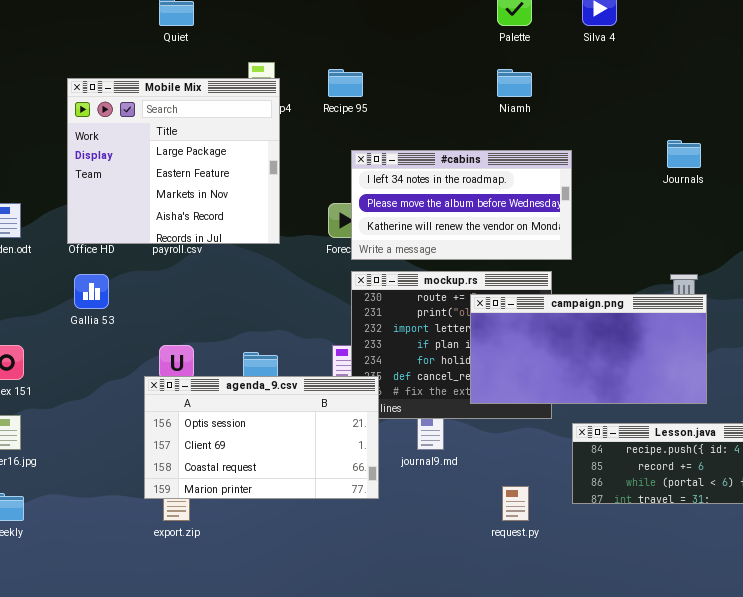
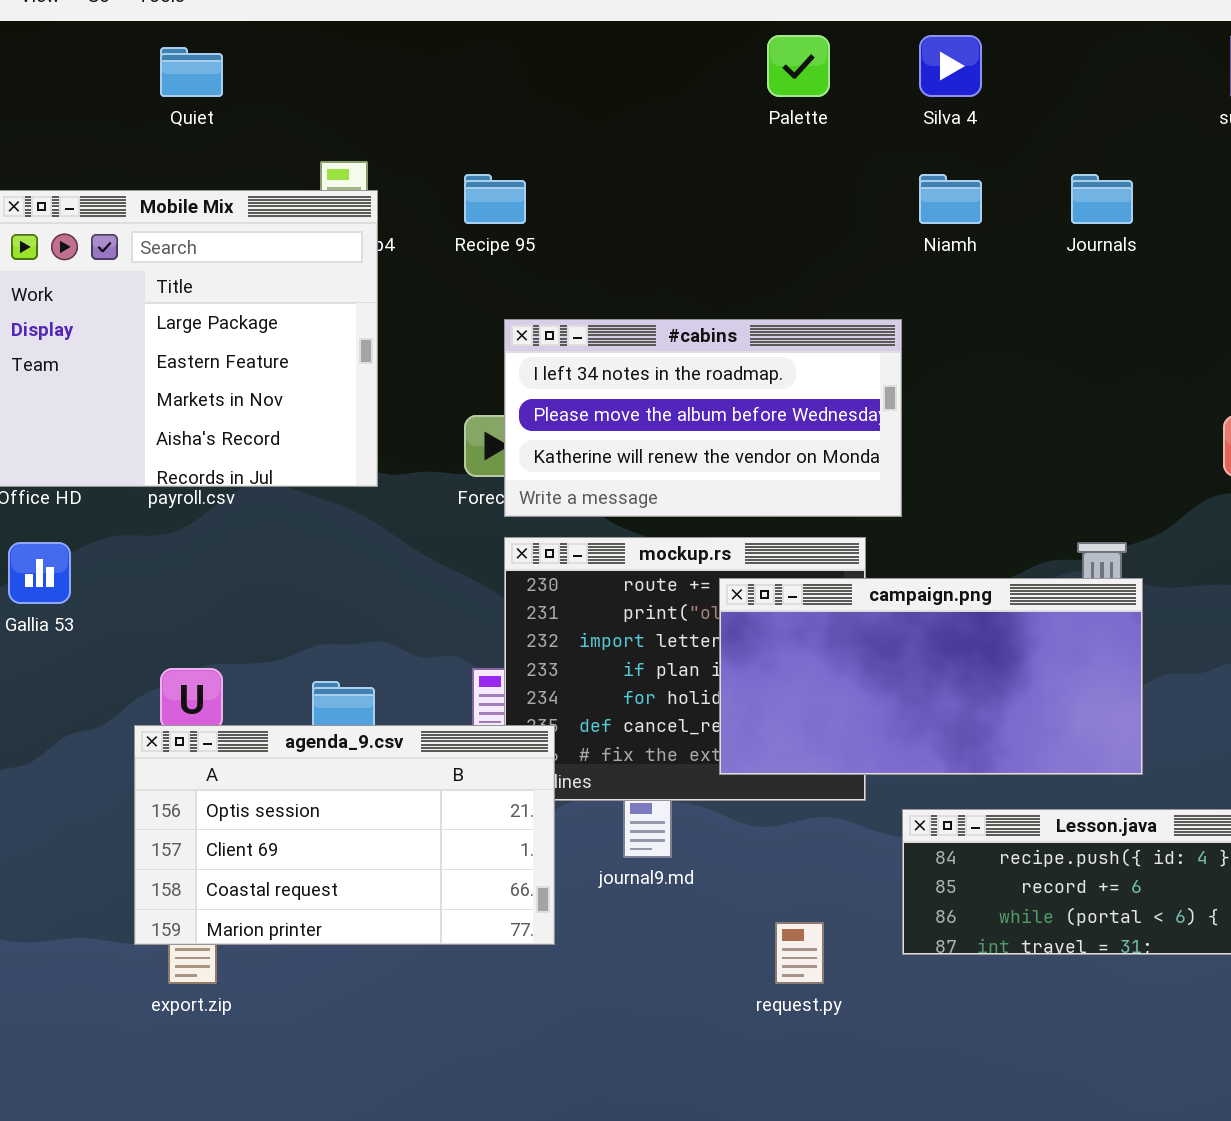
Niamh: [497,69,532,97] -> [919,174,982,224], moved
Journals: [667,140,701,168] -> [1071,174,1133,224], moved

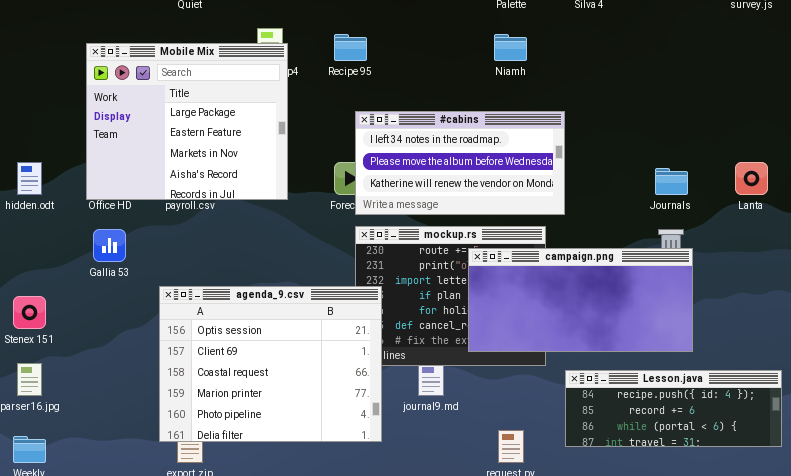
Niamh: [919,174,982,224] -> [494,34,527,61], moved
Journals: [1071,174,1133,224] -> [655,168,688,195], moved
agenda_9.csv: [134,725,555,945] -> [159,286,382,442], resized

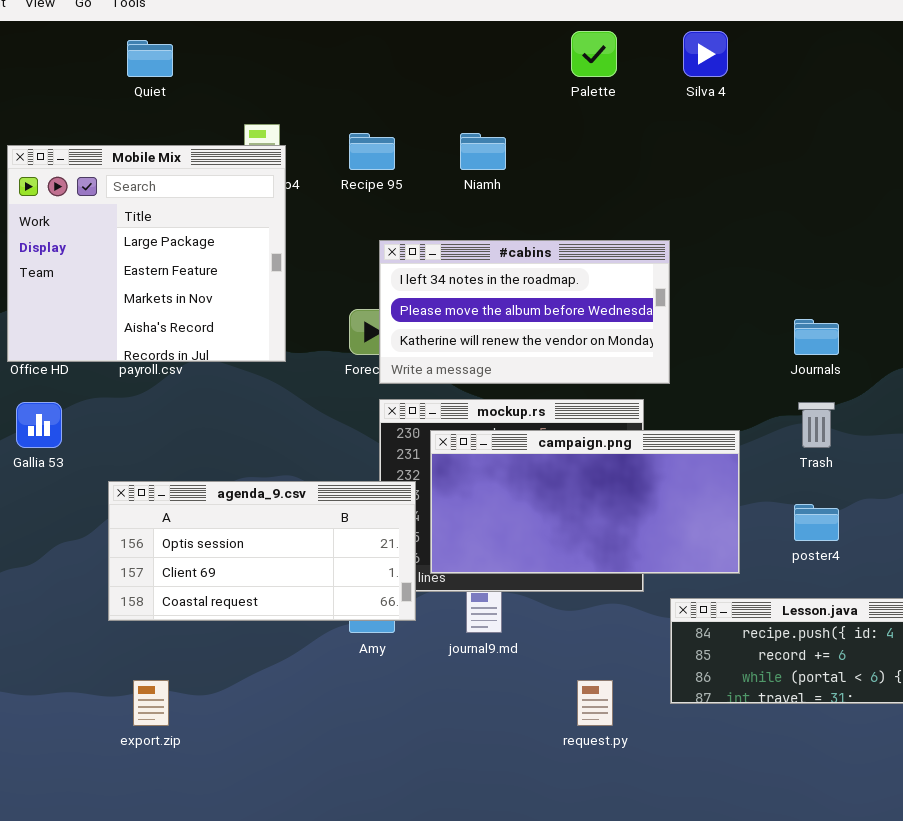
Niamh: [494,34,527,61] -> [460,133,506,170], moved
campaign.png: [468,248,693,352] -> [430,430,740,574], moved
agenda_9.csv: [159,286,382,442] -> [108,481,416,621], resized

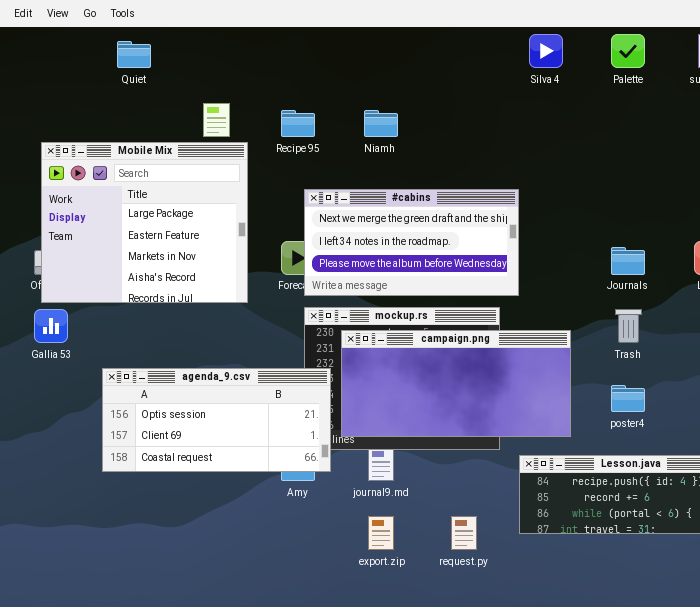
Palette: [571,31,617,77] -> [611,34,645,68], moved
Mobile Mix: [7,145,286,362] -> [41,142,248,303], moved
#cabins: [379,240,670,384] -> [304,189,519,296], scrolled up 1 row
export.zip: [133,680,169,726] -> [368,516,394,550], moved

